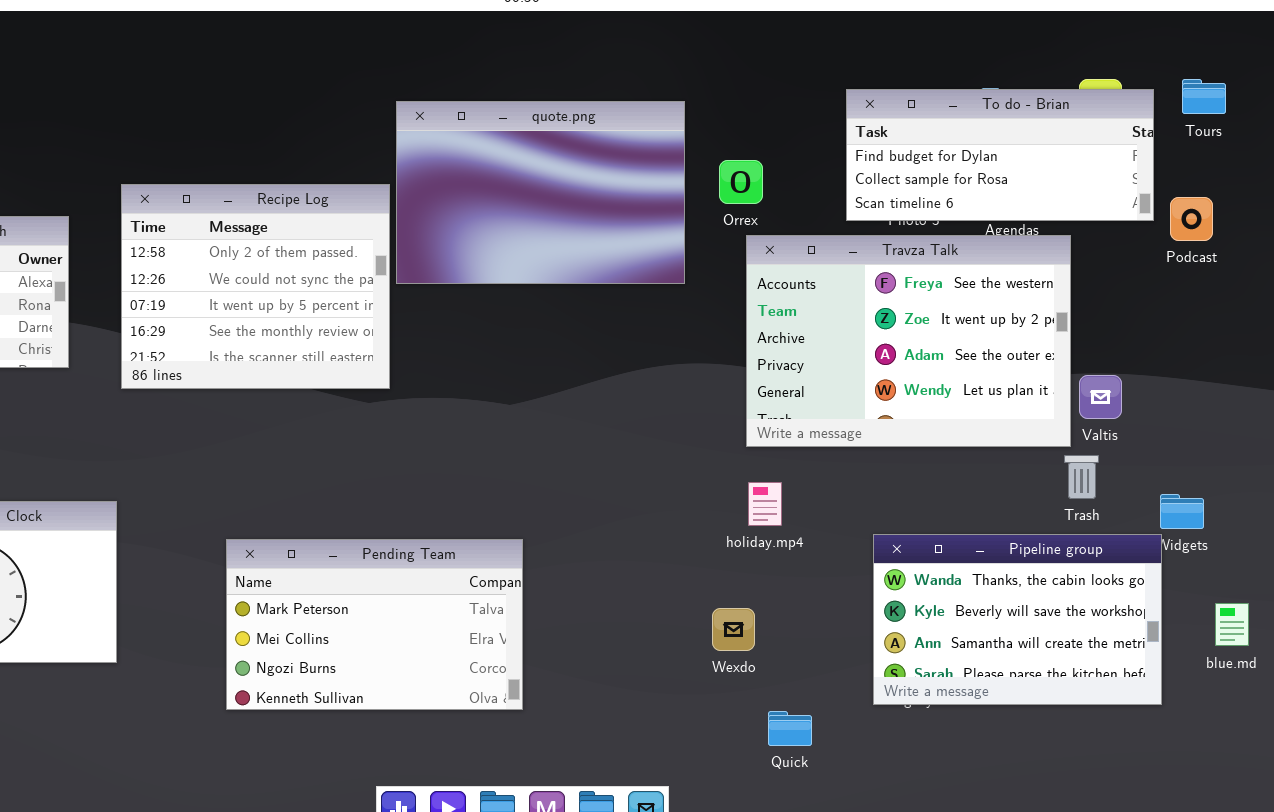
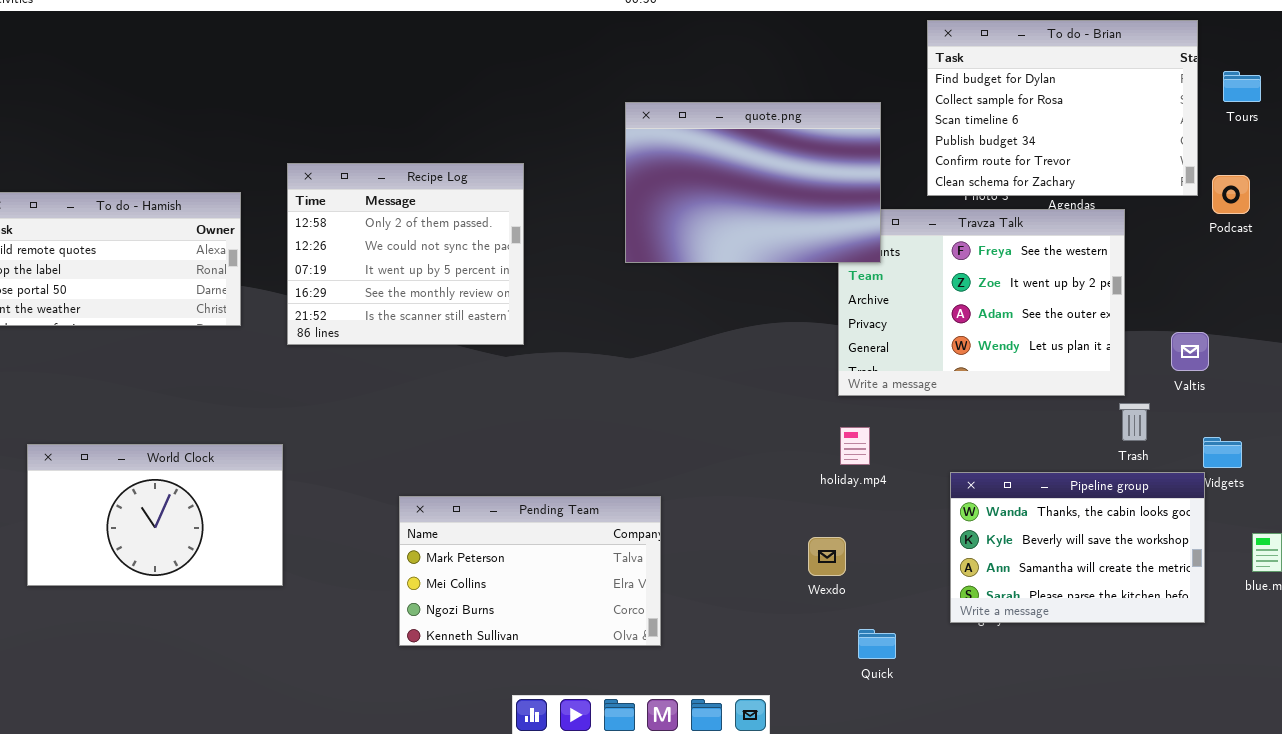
To do - Brian: [846,89,1154,221] -> [927,20,1198,196], resized
quote.png: [396,101,685,284] -> [625,102,881,263], moved
Valtis: [1079,375,1122,419] -> [1171,332,1209,371], moved
Pending Team: [226,539,523,710] -> [399,496,661,646], moved

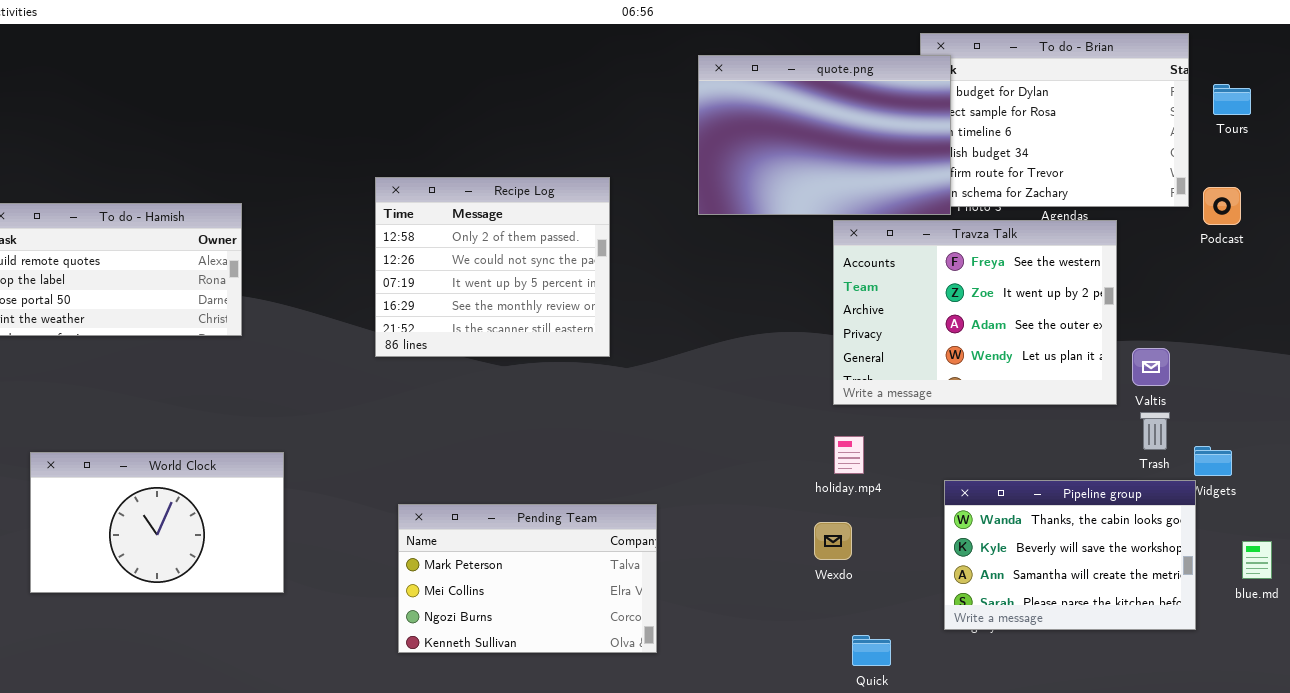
quote.png: [625,102,881,263] -> [698,55,951,215], moved
Recipe Log: [287,163,524,345] -> [375,177,610,357], moved
Valtis: [1171,332,1209,371] -> [1132,348,1170,386], moved
Trash: [1119,403,1150,441] -> [1140,412,1170,450], moved
Wexdo: [808,537,846,576] -> [814,522,852,560], moved

